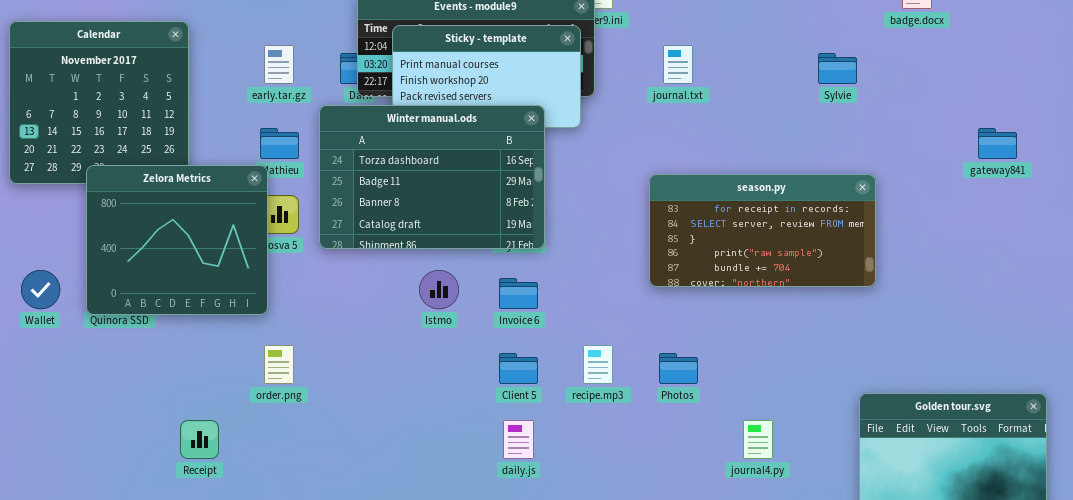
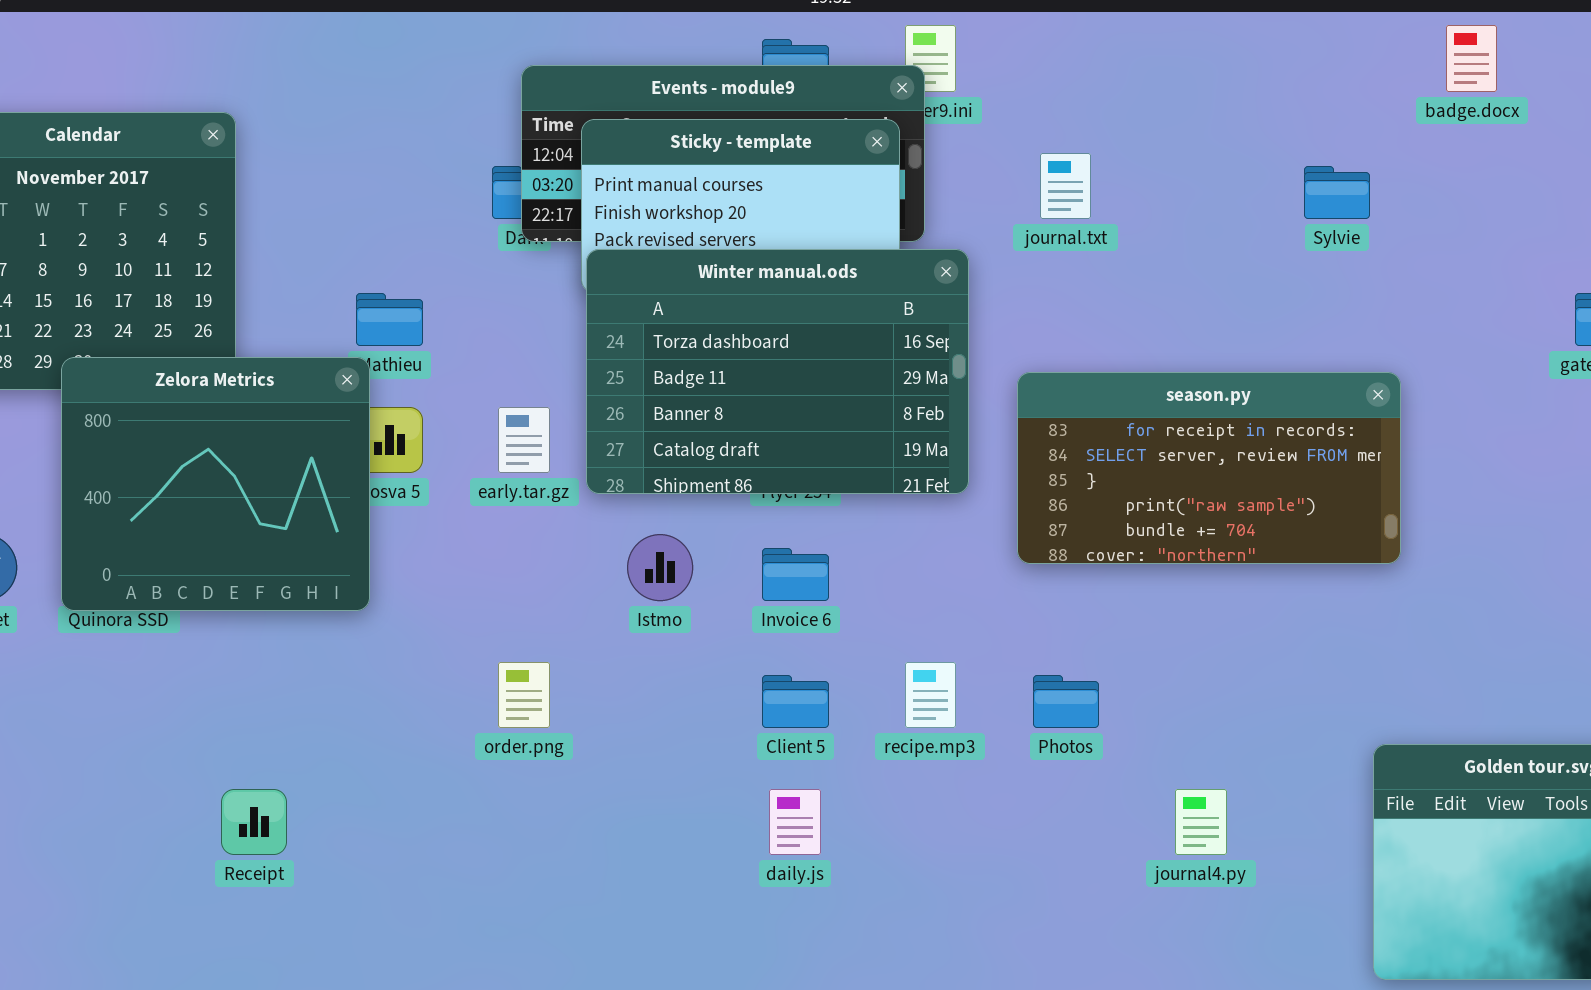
early.tar.gz: [264,45,294,84] -> [498,407,550,473], moved
Winter manual.ods: [319,105,545,249] -> [586,249,969,494], moved
order.png: [264,345,294,384] -> [498,662,550,728], moved

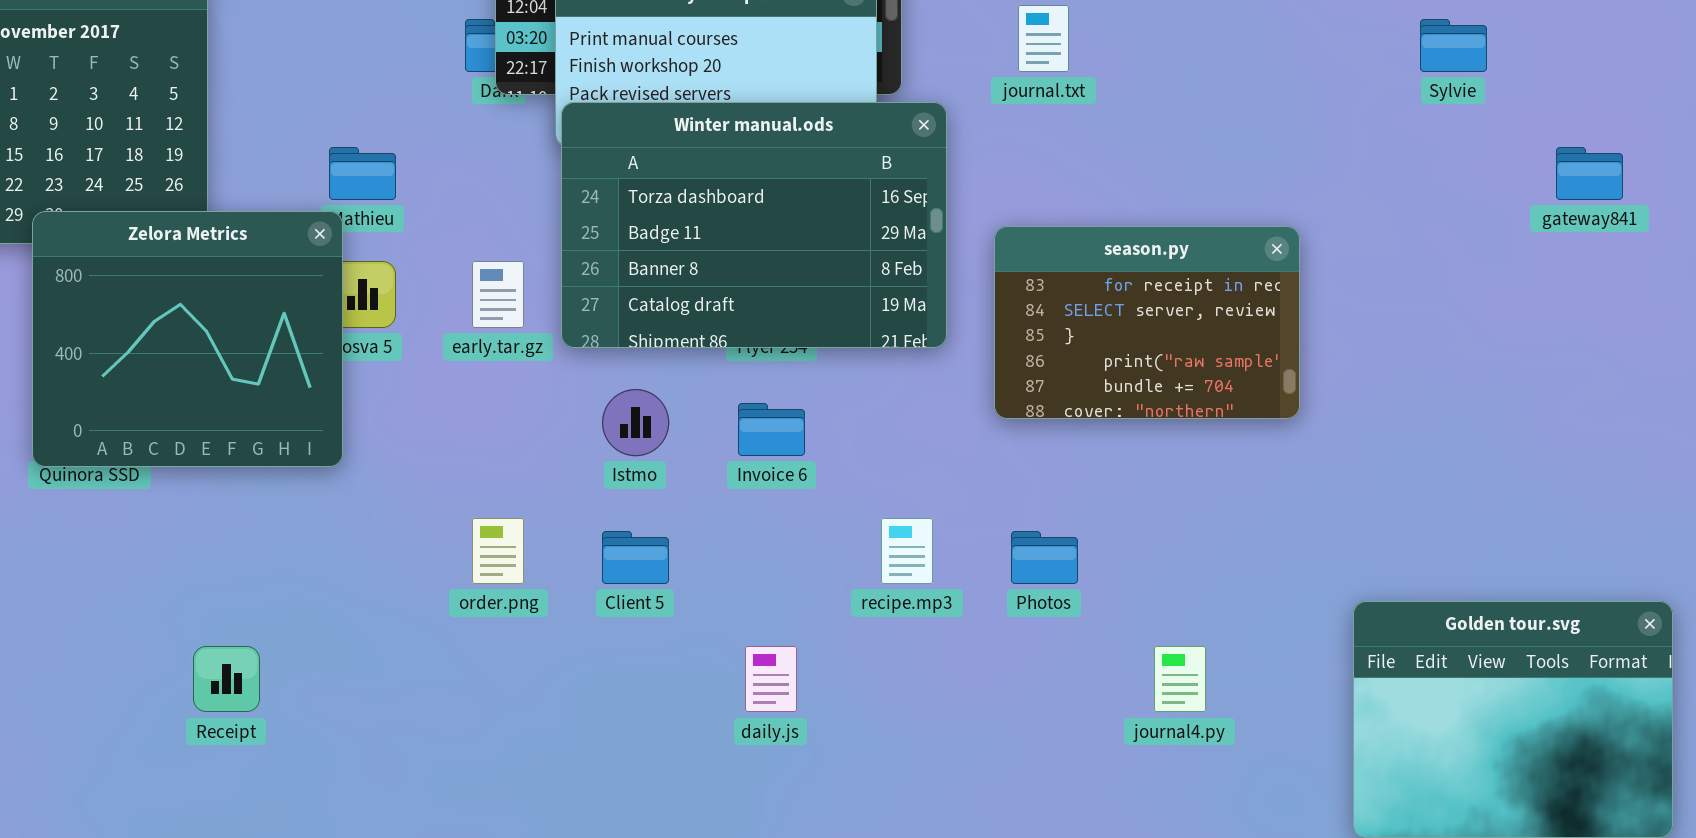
Sylvie: [1304,166,1370,219] -> [1420,19,1487,72], moved
season.py: [1017,372,1401,564] -> [994,226,1300,419], resized
Client 5: [762,675,829,728] -> [602,531,669,584], moved

